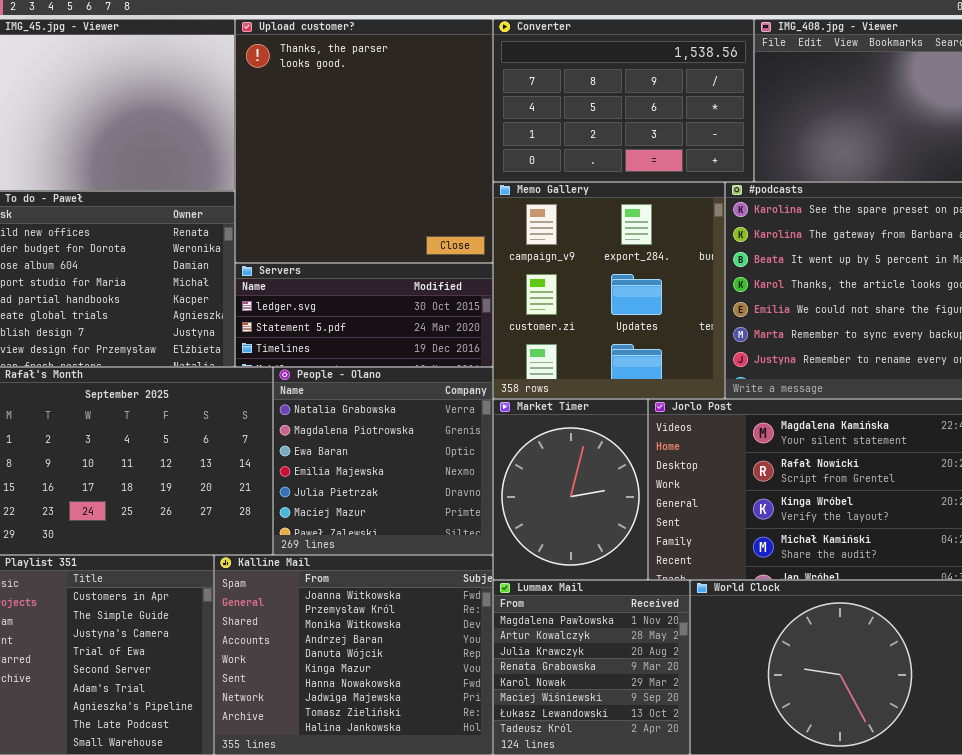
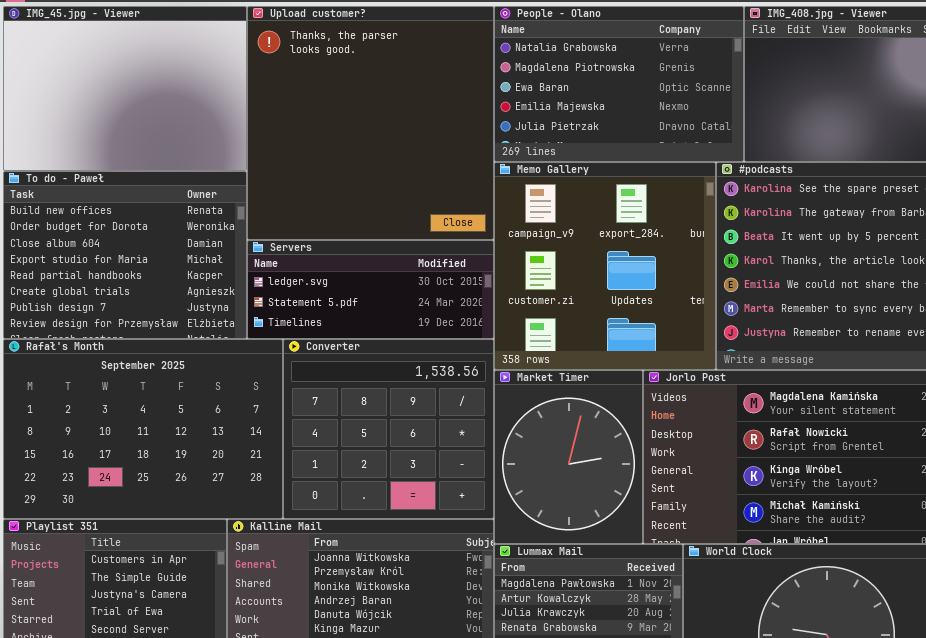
Converter: [493,19,754,182] -> [283,339,494,519], moved, resized
People - Olano: [273,367,493,555] -> [494,6,744,162], moved, resized

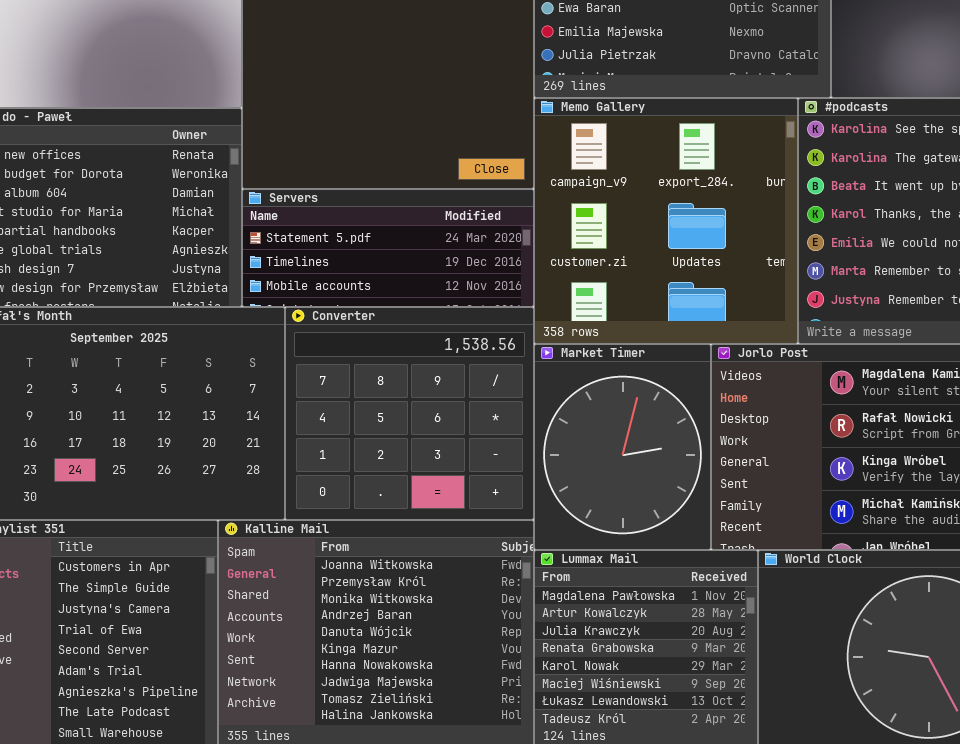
Servers: [247,240,494,339] -> [242,189,534,307], scrolled down 1 row

